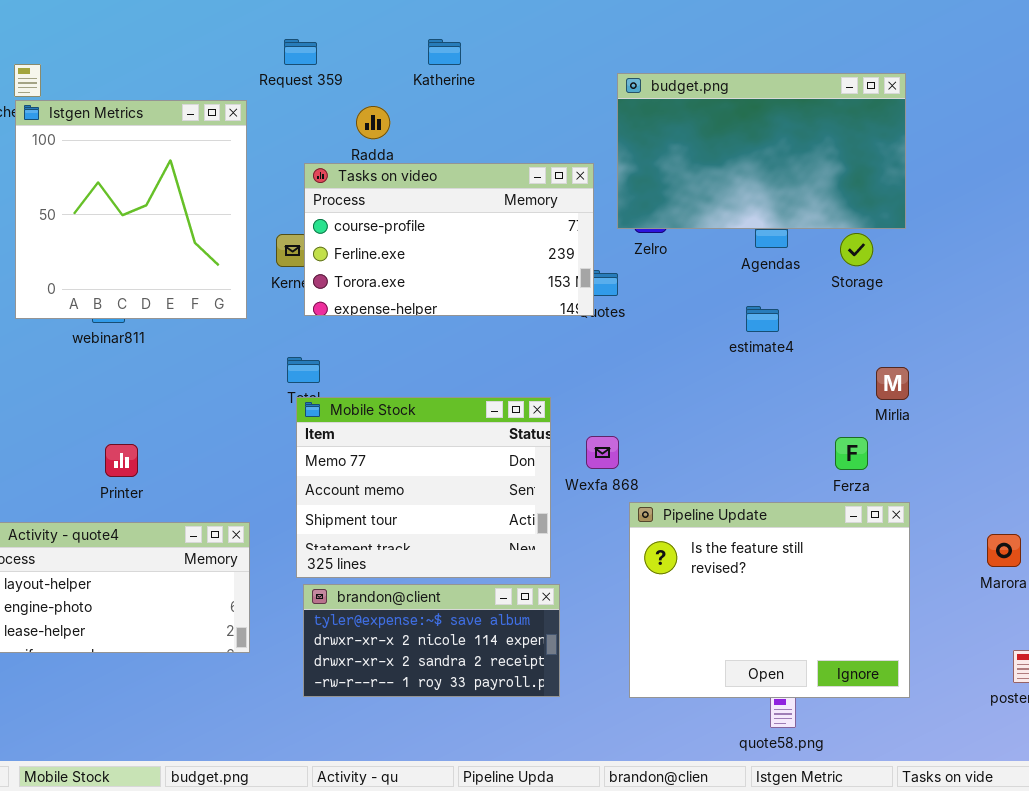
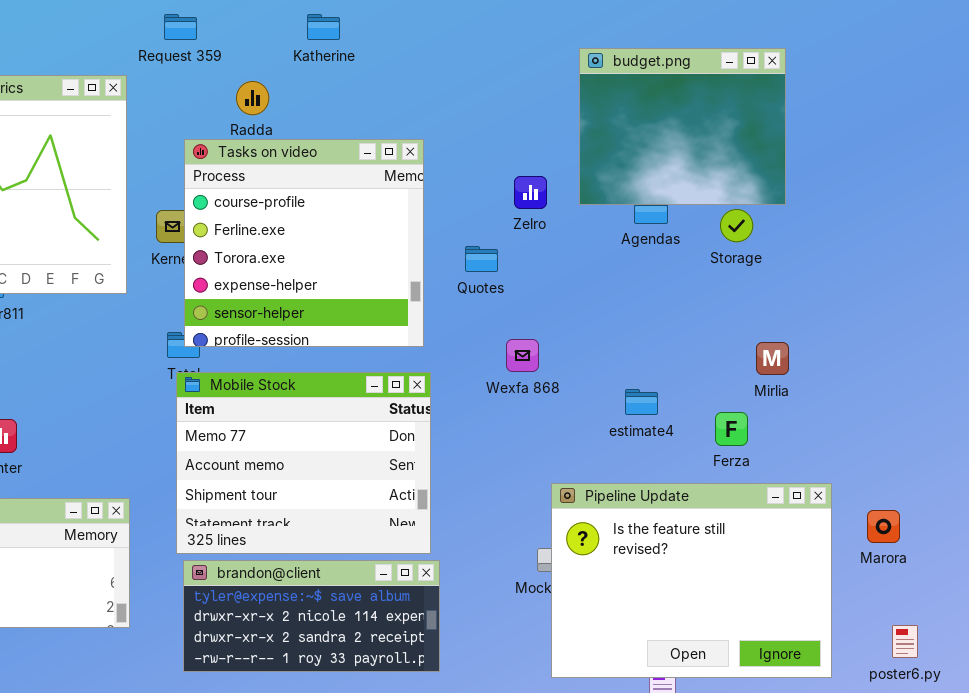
budget.png: [617,73,906,229] -> [579,48,786,205], resized
Tasks on video: [304,163,594,316] -> [184,139,424,347], resized
estimate4: [746,306,779,332] -> [625,389,658,415], moved
Wexfa 868: [586,436,619,469] -> [506,339,539,372], moved
Pipeline Update: [629,502,910,698] -> [551,483,832,678], moved

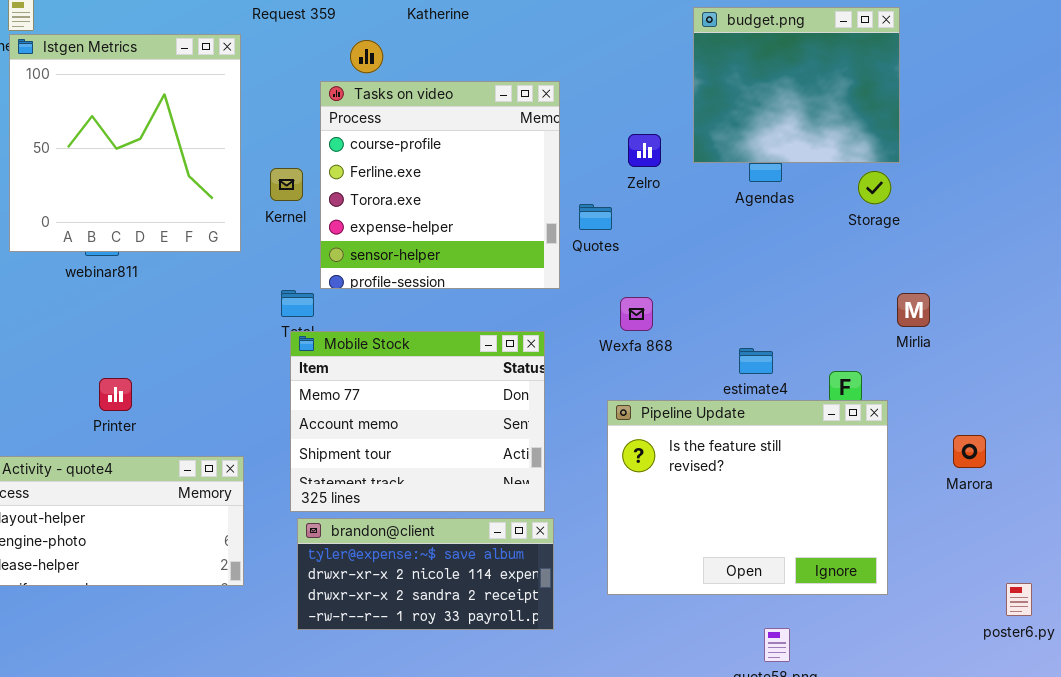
Tasks on video: [184,139,424,347] -> [320,81,560,289], moved
Storage: [720,209,753,242] -> [858,171,891,204], moved
Mirlia: [756,342,789,375] -> [897,293,930,327], moved
Pipeline Update: [551,483,832,678] -> [607,400,888,595], moved
Marora: [867,510,900,543] -> [953,435,986,468], moved

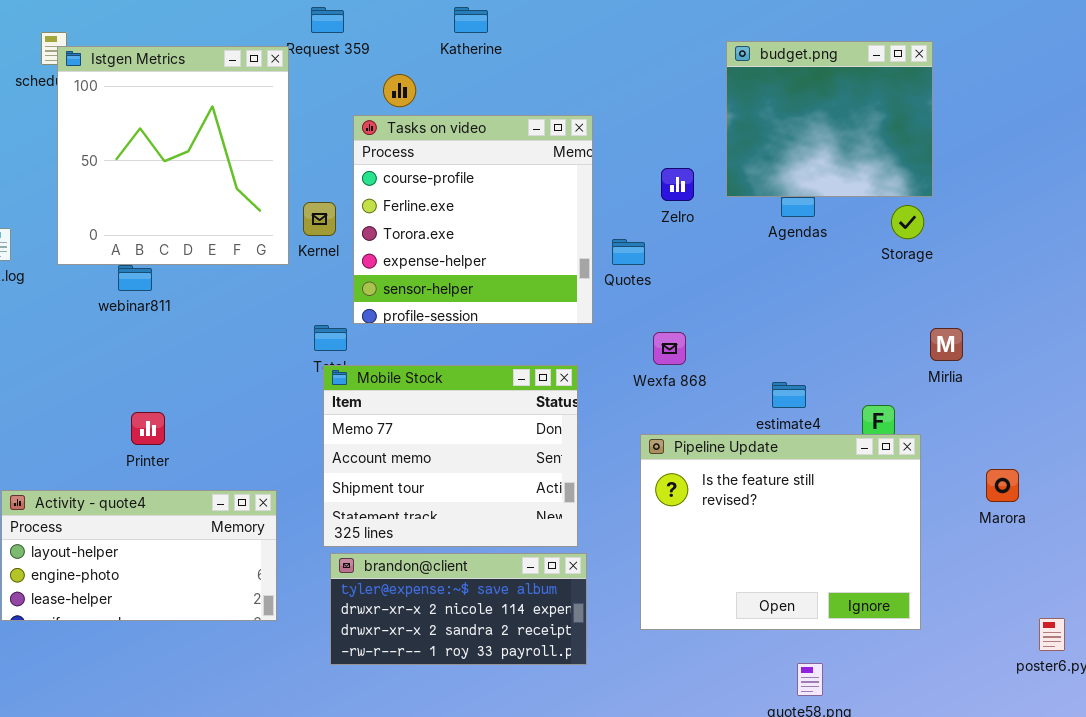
Istgen Metrics: [9,34,241,252] -> [57,46,289,265], moved

